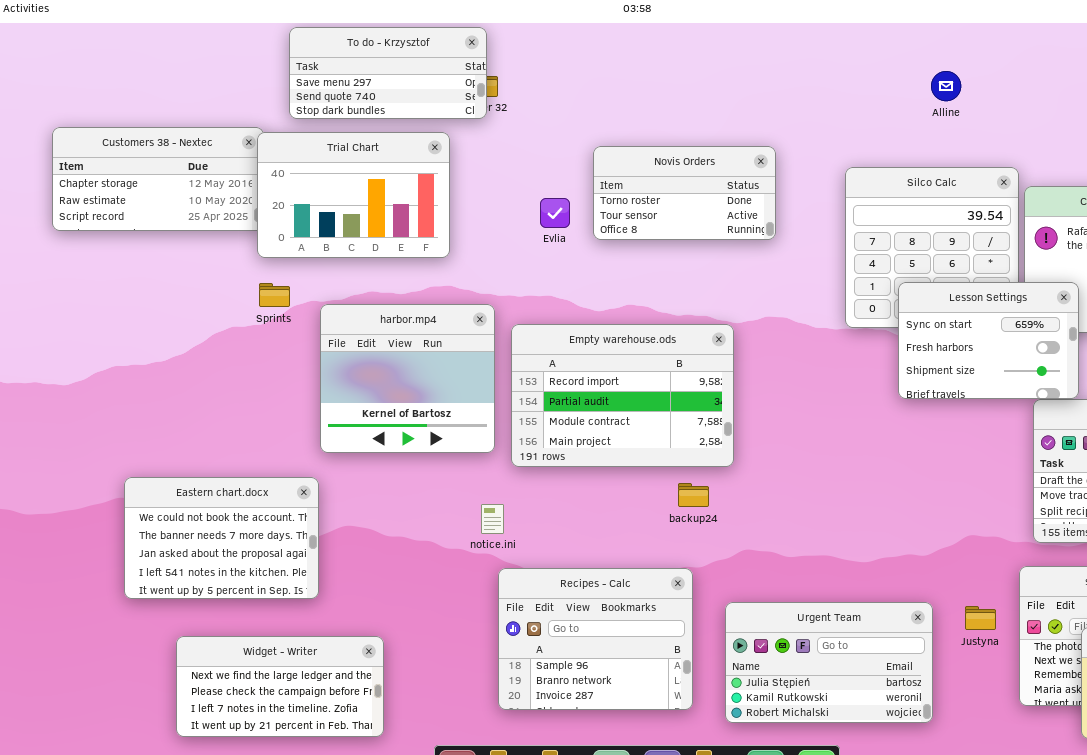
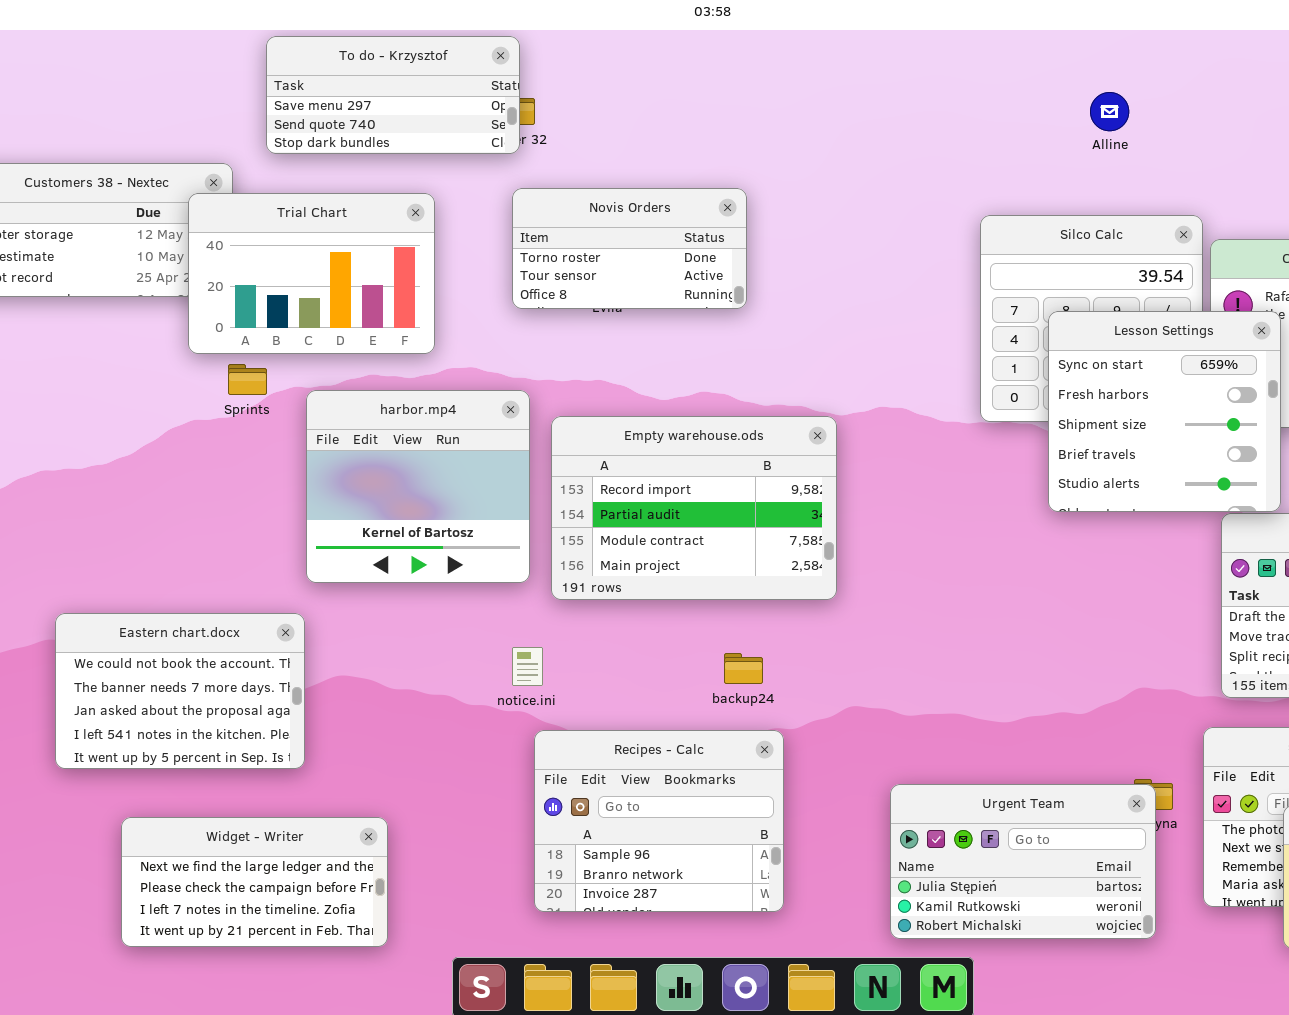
Trial Chart: [257,132,450,258] -> [188,193,435,354], moved
Novis Orders: [593,146,776,240] -> [512,188,747,309], moved
Lesson Settings: [898,282,1079,399] -> [1048,311,1281,512], resized
backup24: [678,483,709,507] -> [724,653,763,684], moved
Urgent Team: [725,602,933,723] -> [890,784,1156,939], moved

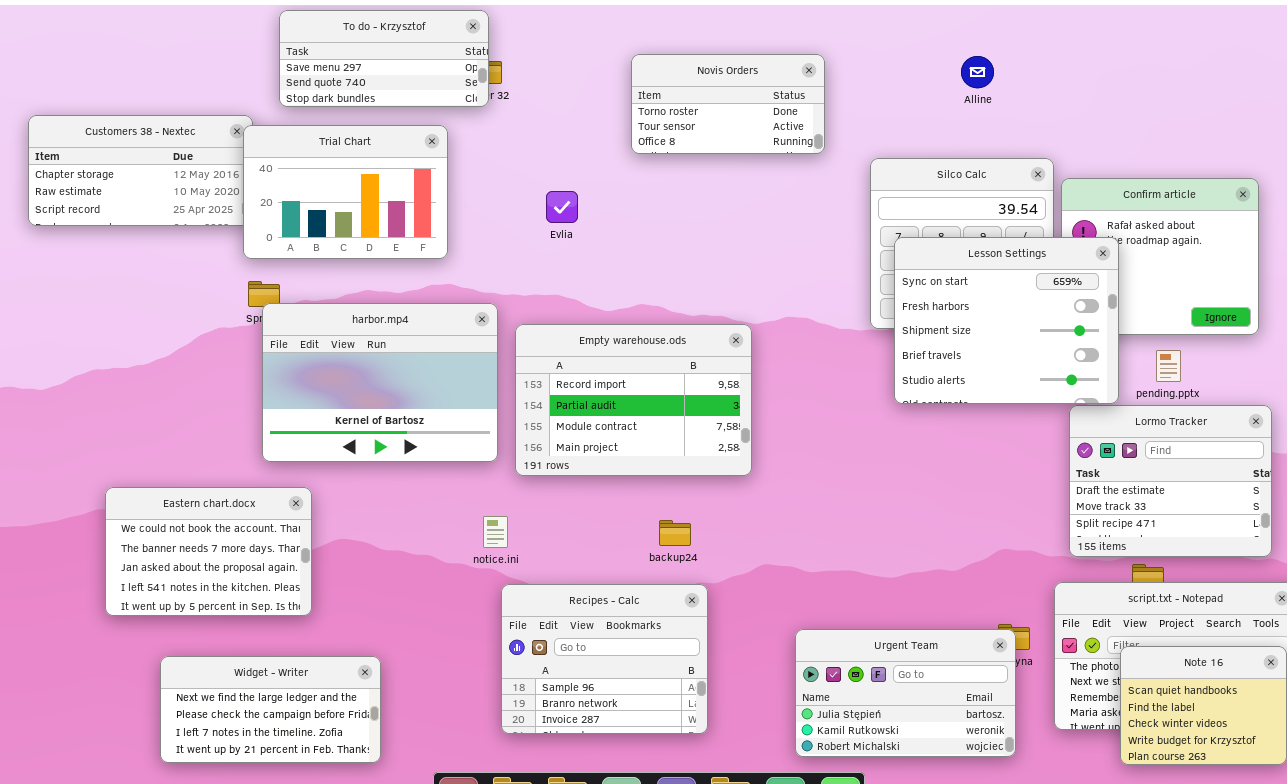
Novis Orders: [512,188,747,309] -> [631,54,825,154], moved
Trial Chart: [188,193,435,354] -> [243,125,448,259], moved
Lesson Settings: [1048,311,1281,512] -> [894,237,1119,404], resized
harbor.mp4: [306,390,530,583] -> [262,303,498,462], resized

